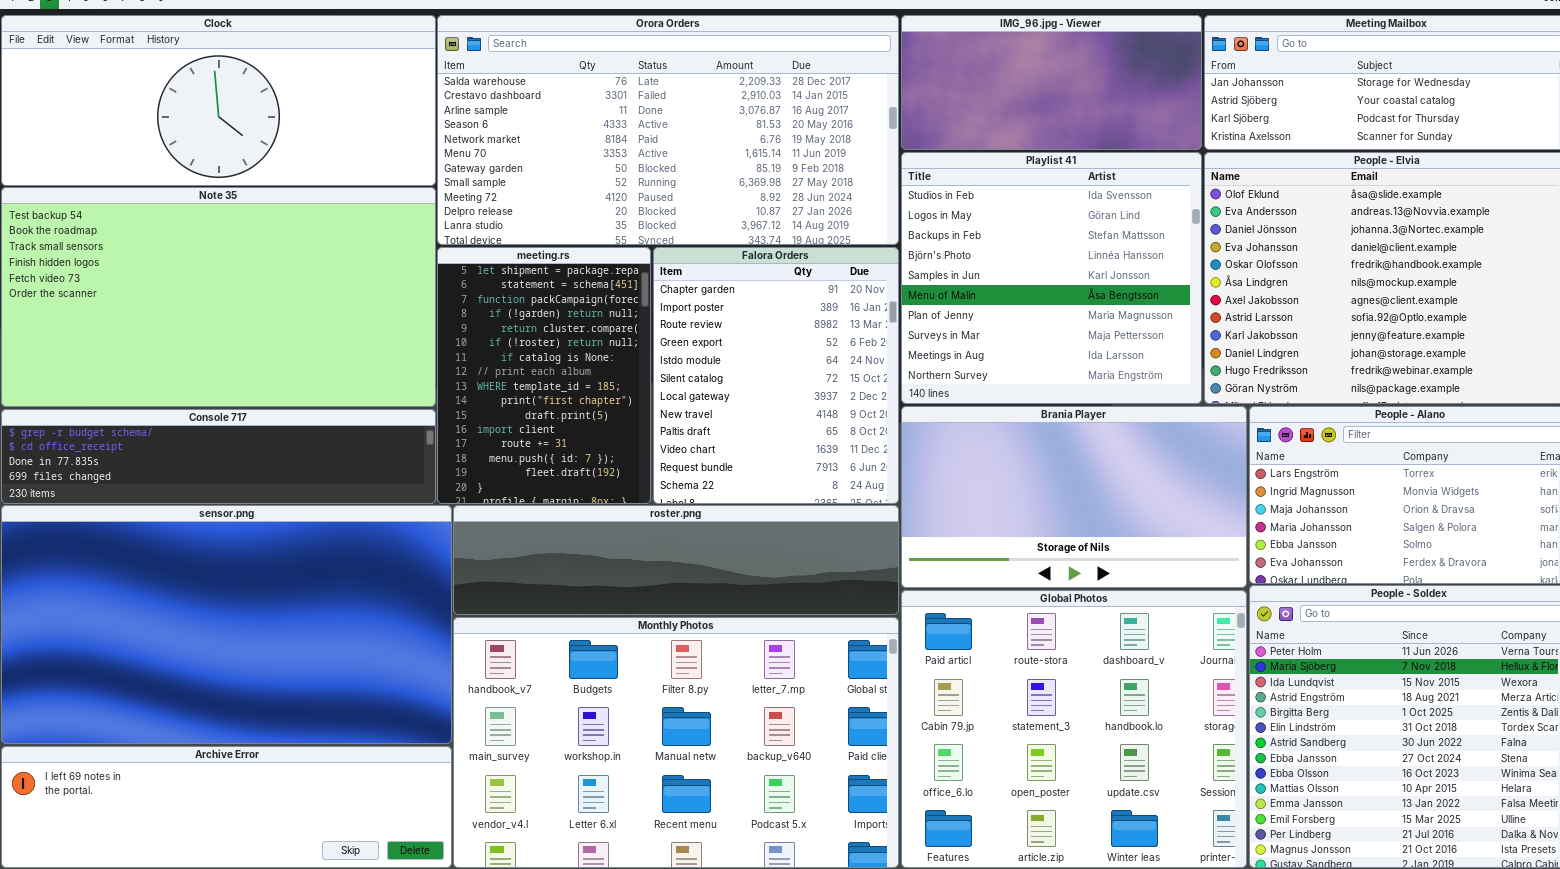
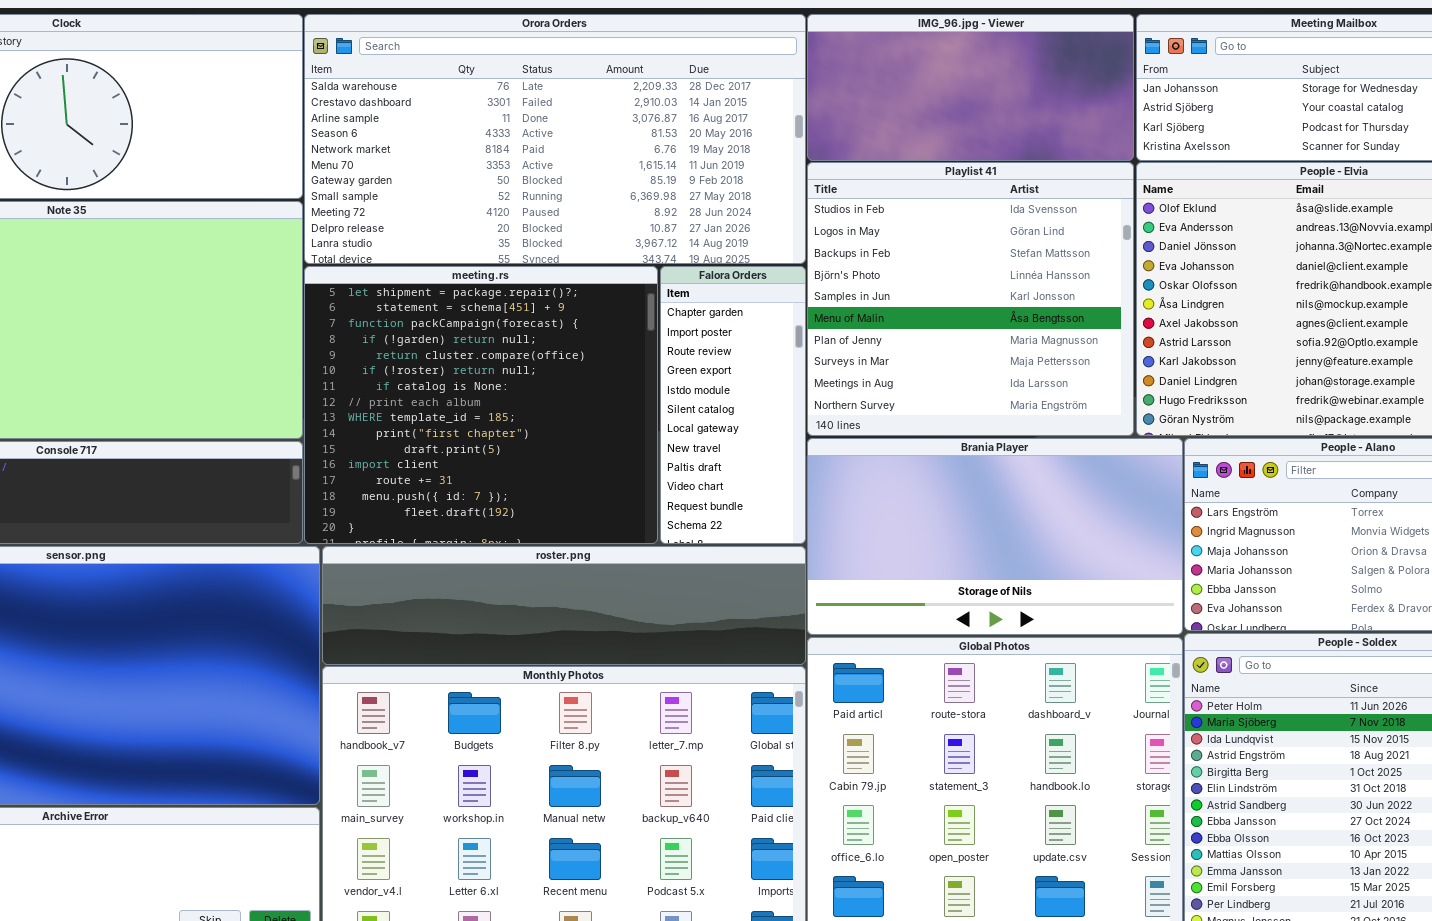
meeting.rs: [437,247,651,504] -> [304,266,658,544], resized
Falora Orders: [653,247,899,504] -> [660,266,806,544], resized

